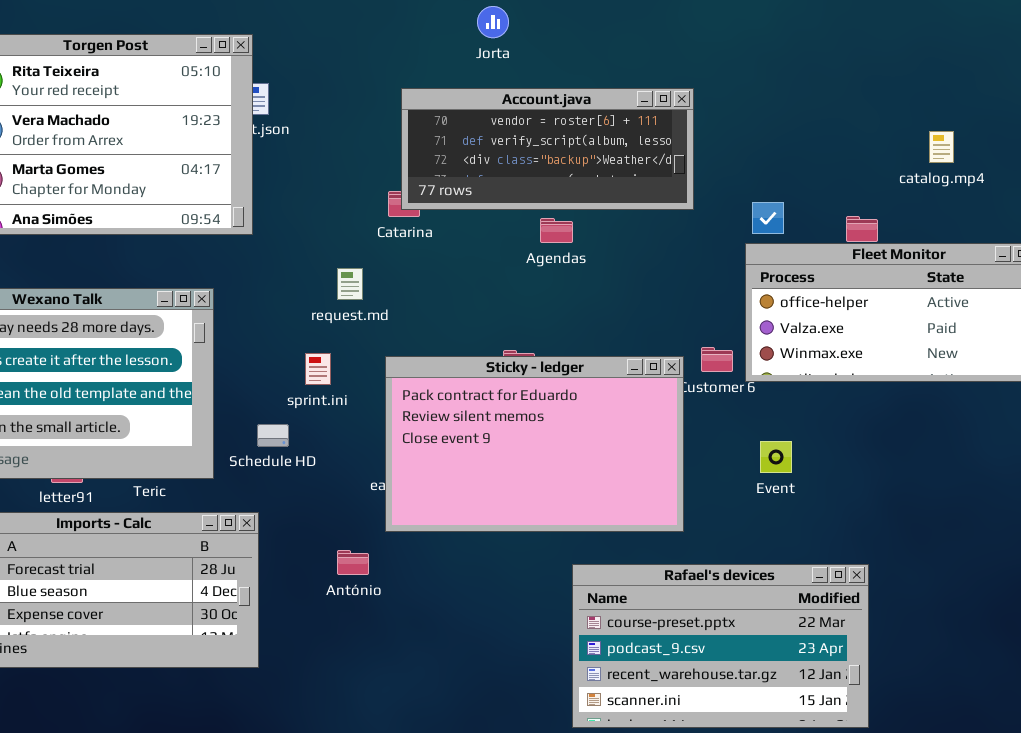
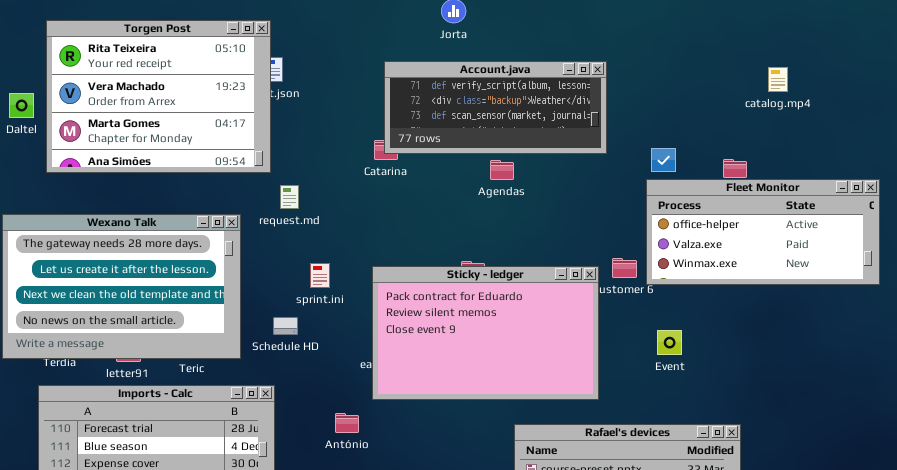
Account.java: [401,88,694,210] -> [384,61,607,154], scrolled down 1 row
catalog.mp4: [929,131,954,163] -> [768,67,788,92], moved
request.md: [337,268,363,300] -> [280,185,299,209], moved

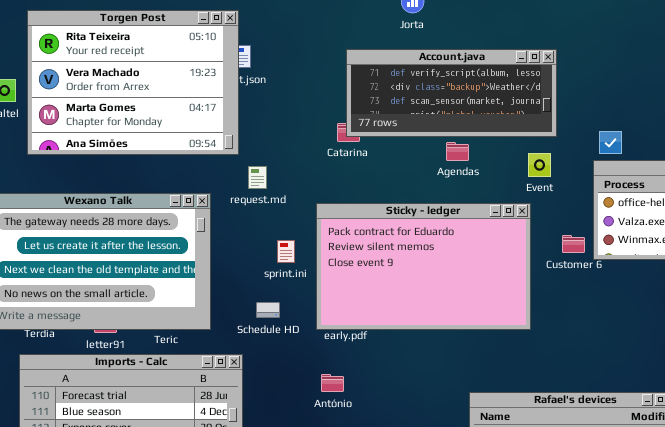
Sticky - ledger: [372,266,599,400] -> [316,203,531,330], moved
Schedule HD: [273,317,298,335] -> [256,302,280,318], moved
Event: [657,330,682,355] -> [528,153,551,177], moved
António: [335,413,359,433] -> [321,374,344,392], moved

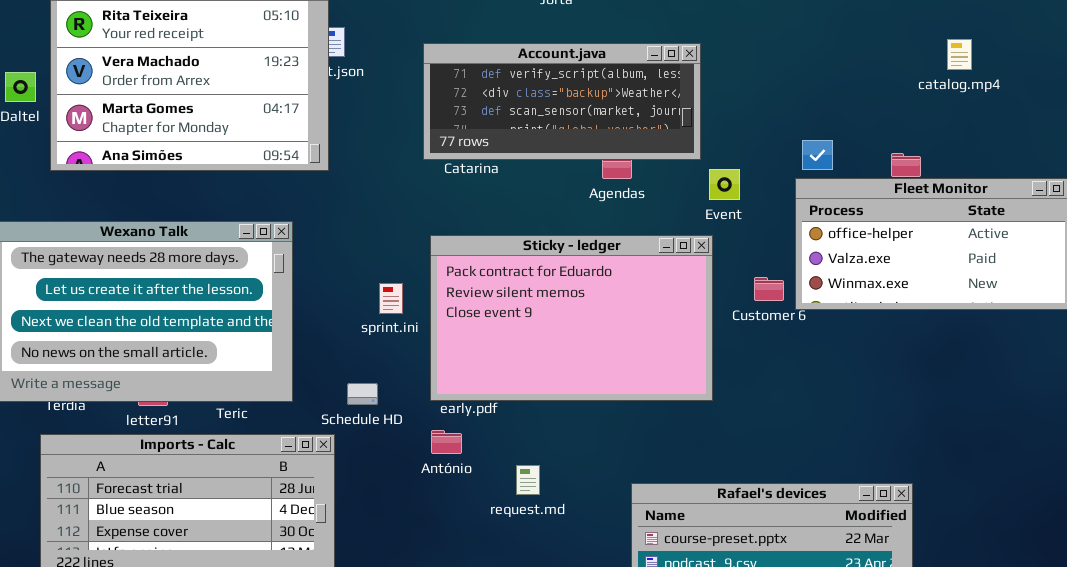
Account.java: [346,49,557,137] -> [423,43,701,160], moved
request.md: [248,166,267,189] -> [516,465,540,495], moved
Schedule HD: [256,302,280,318] -> [347,383,378,405], moved
António: [321,374,344,392] -> [431,430,462,454], moved

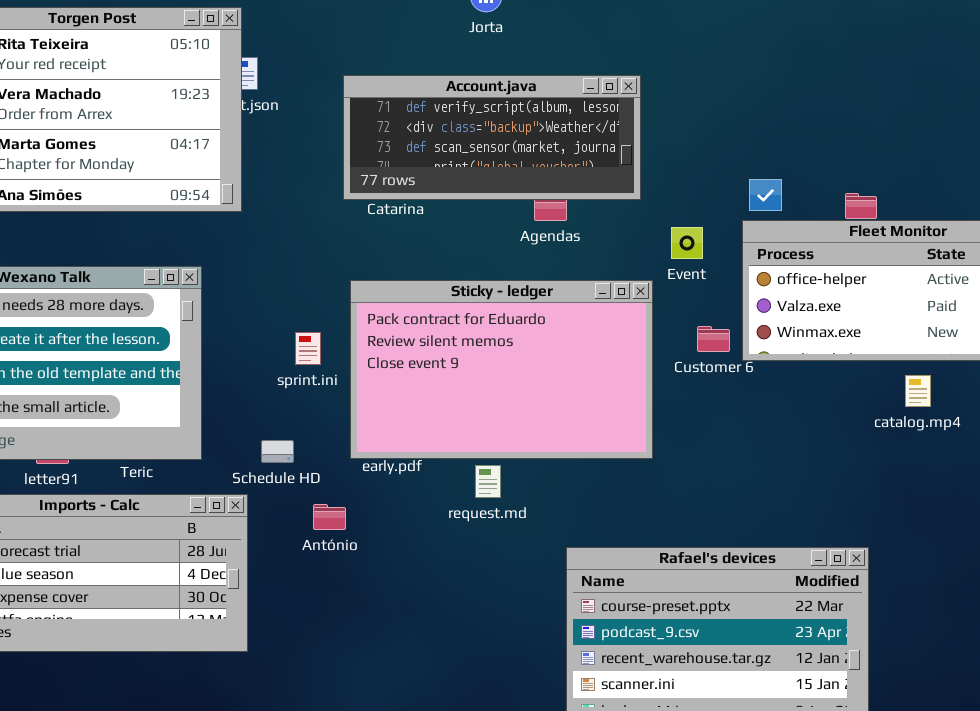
catalog.mp4: [947,39,972,70] -> [905,375,931,407], moved
Event: [709,169,740,200] -> [671,227,703,259], moved
António: [431,430,462,454] -> [313,504,346,530], moved
request.md: [516,465,540,495] -> [475,465,501,498], moved

